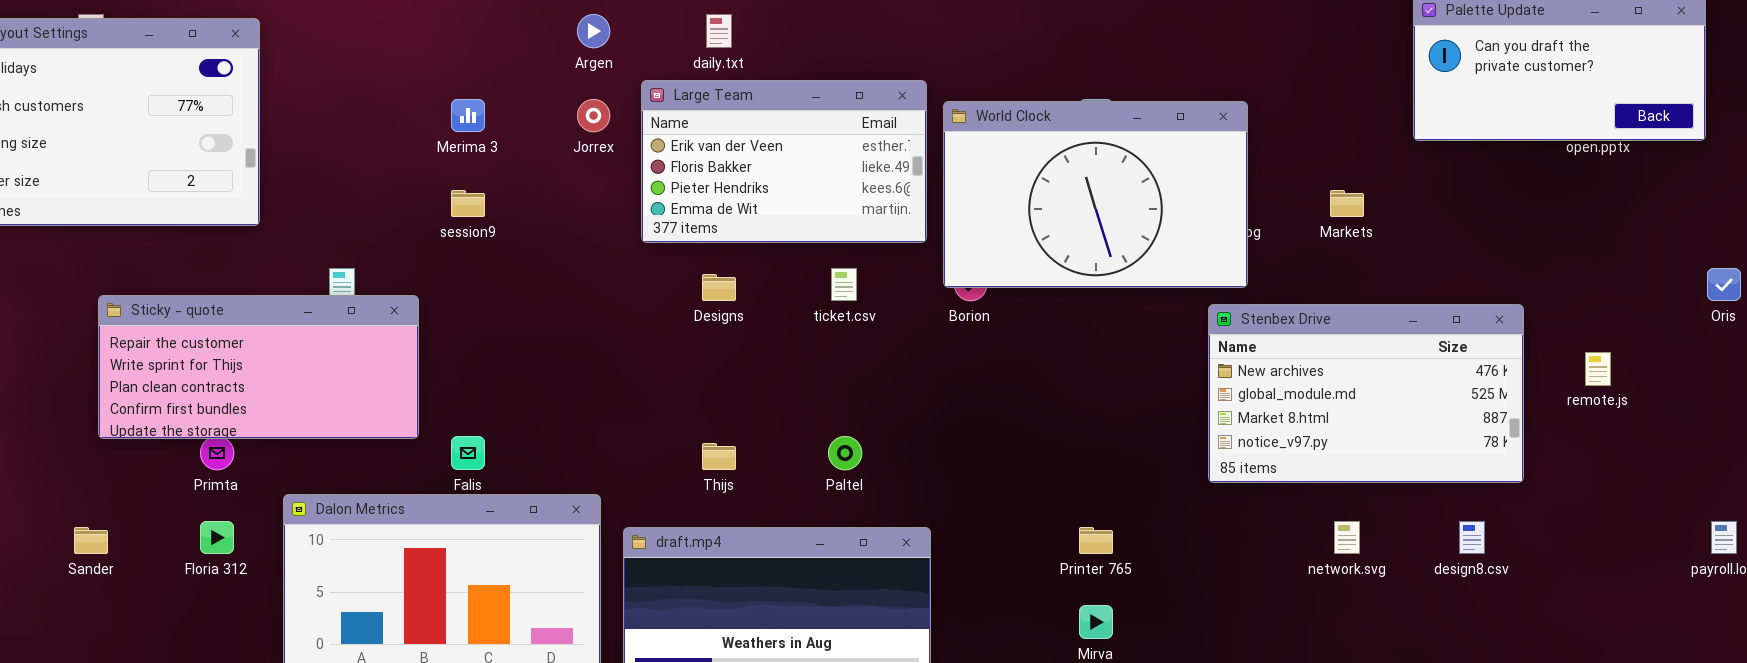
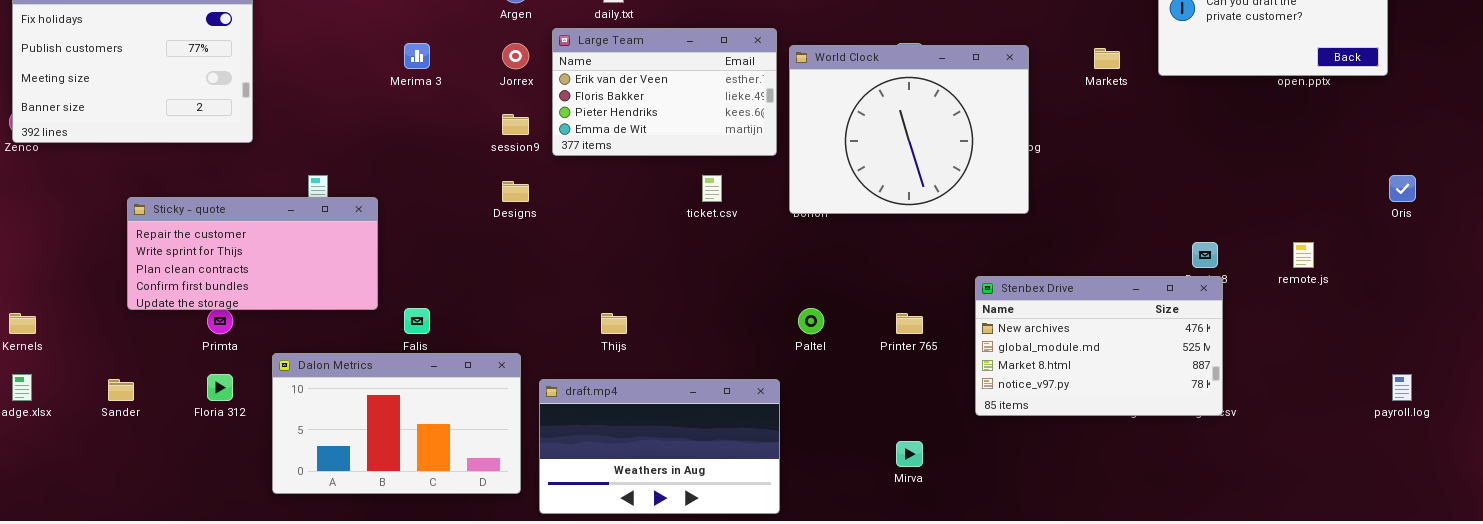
World Clock: [943,101,1248,288] -> [789,45,1029,214], resized
session9: [451,190,485,217] -> [502,114,529,135], moved
Markets: [1330,190,1364,217] -> [1094,48,1120,69], moved
Designs: [702,274,736,301] -> [502,181,529,202], moved
Stenbex Drive: [1208,304,1524,483] -> [975,276,1223,416], moved
Paltel: [828,436,862,470] -> [798,308,824,334], moved
Printer 765: [1079,527,1113,554] -> [896,313,923,334], moved

